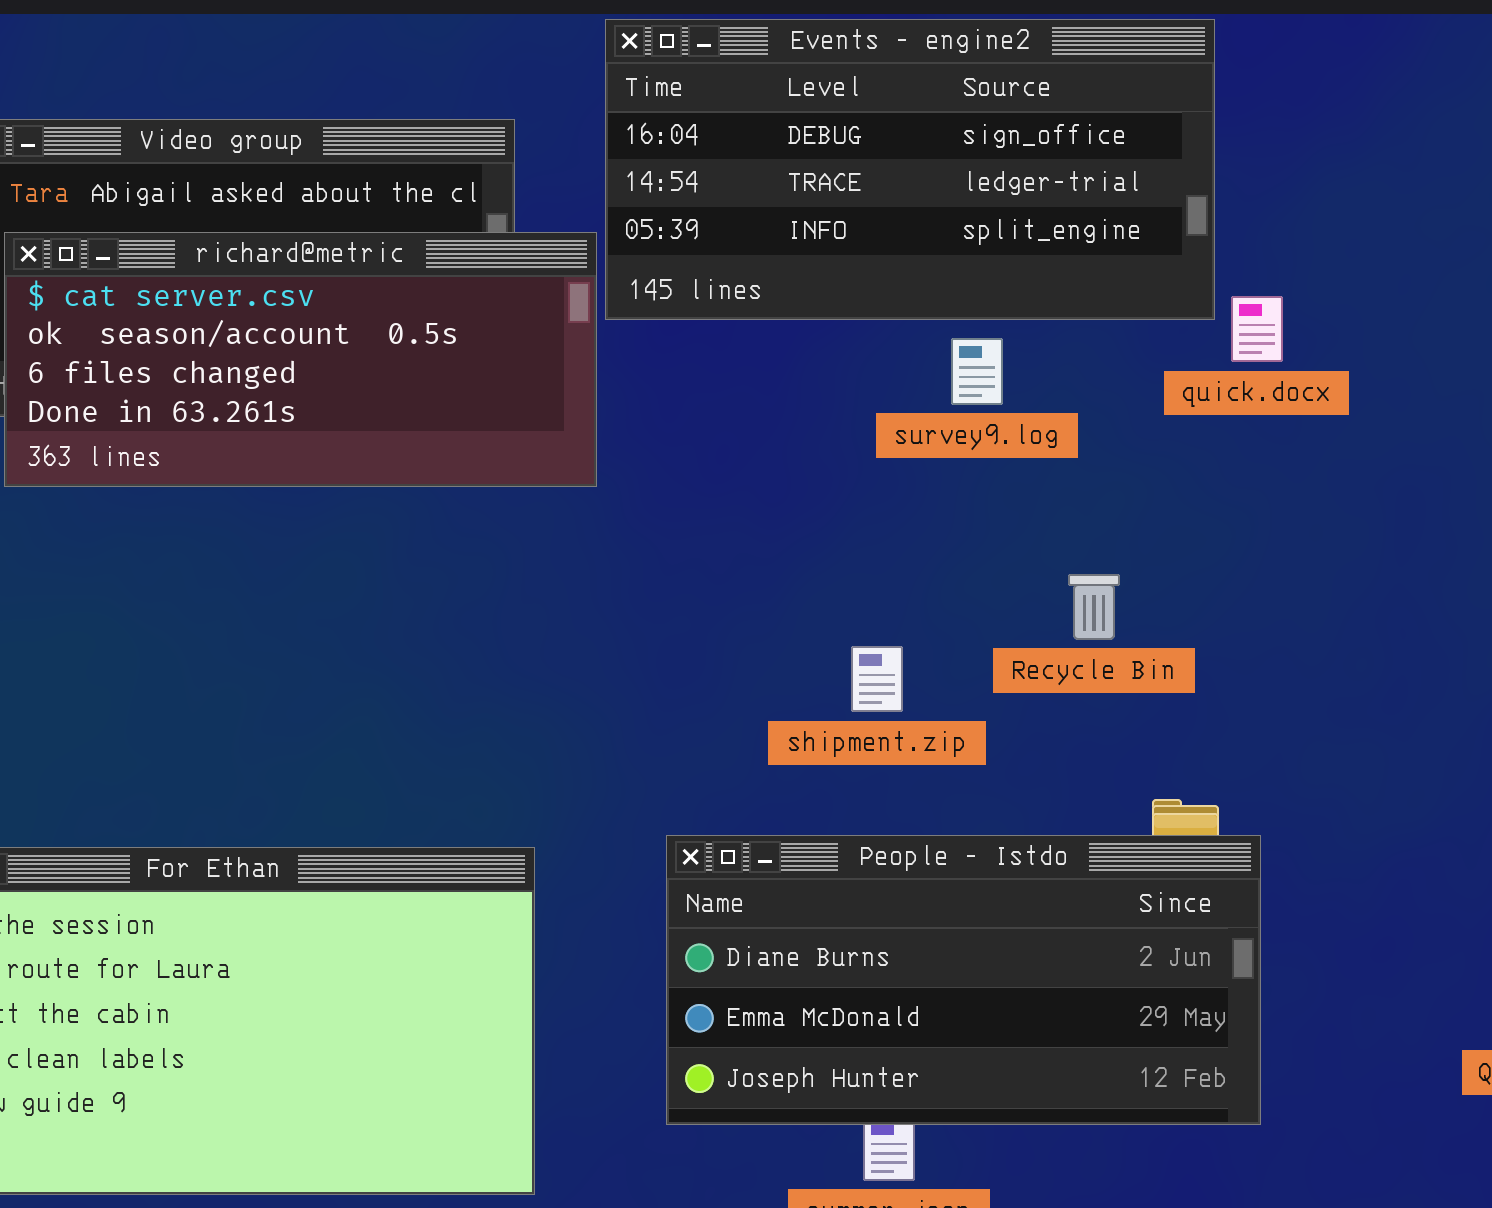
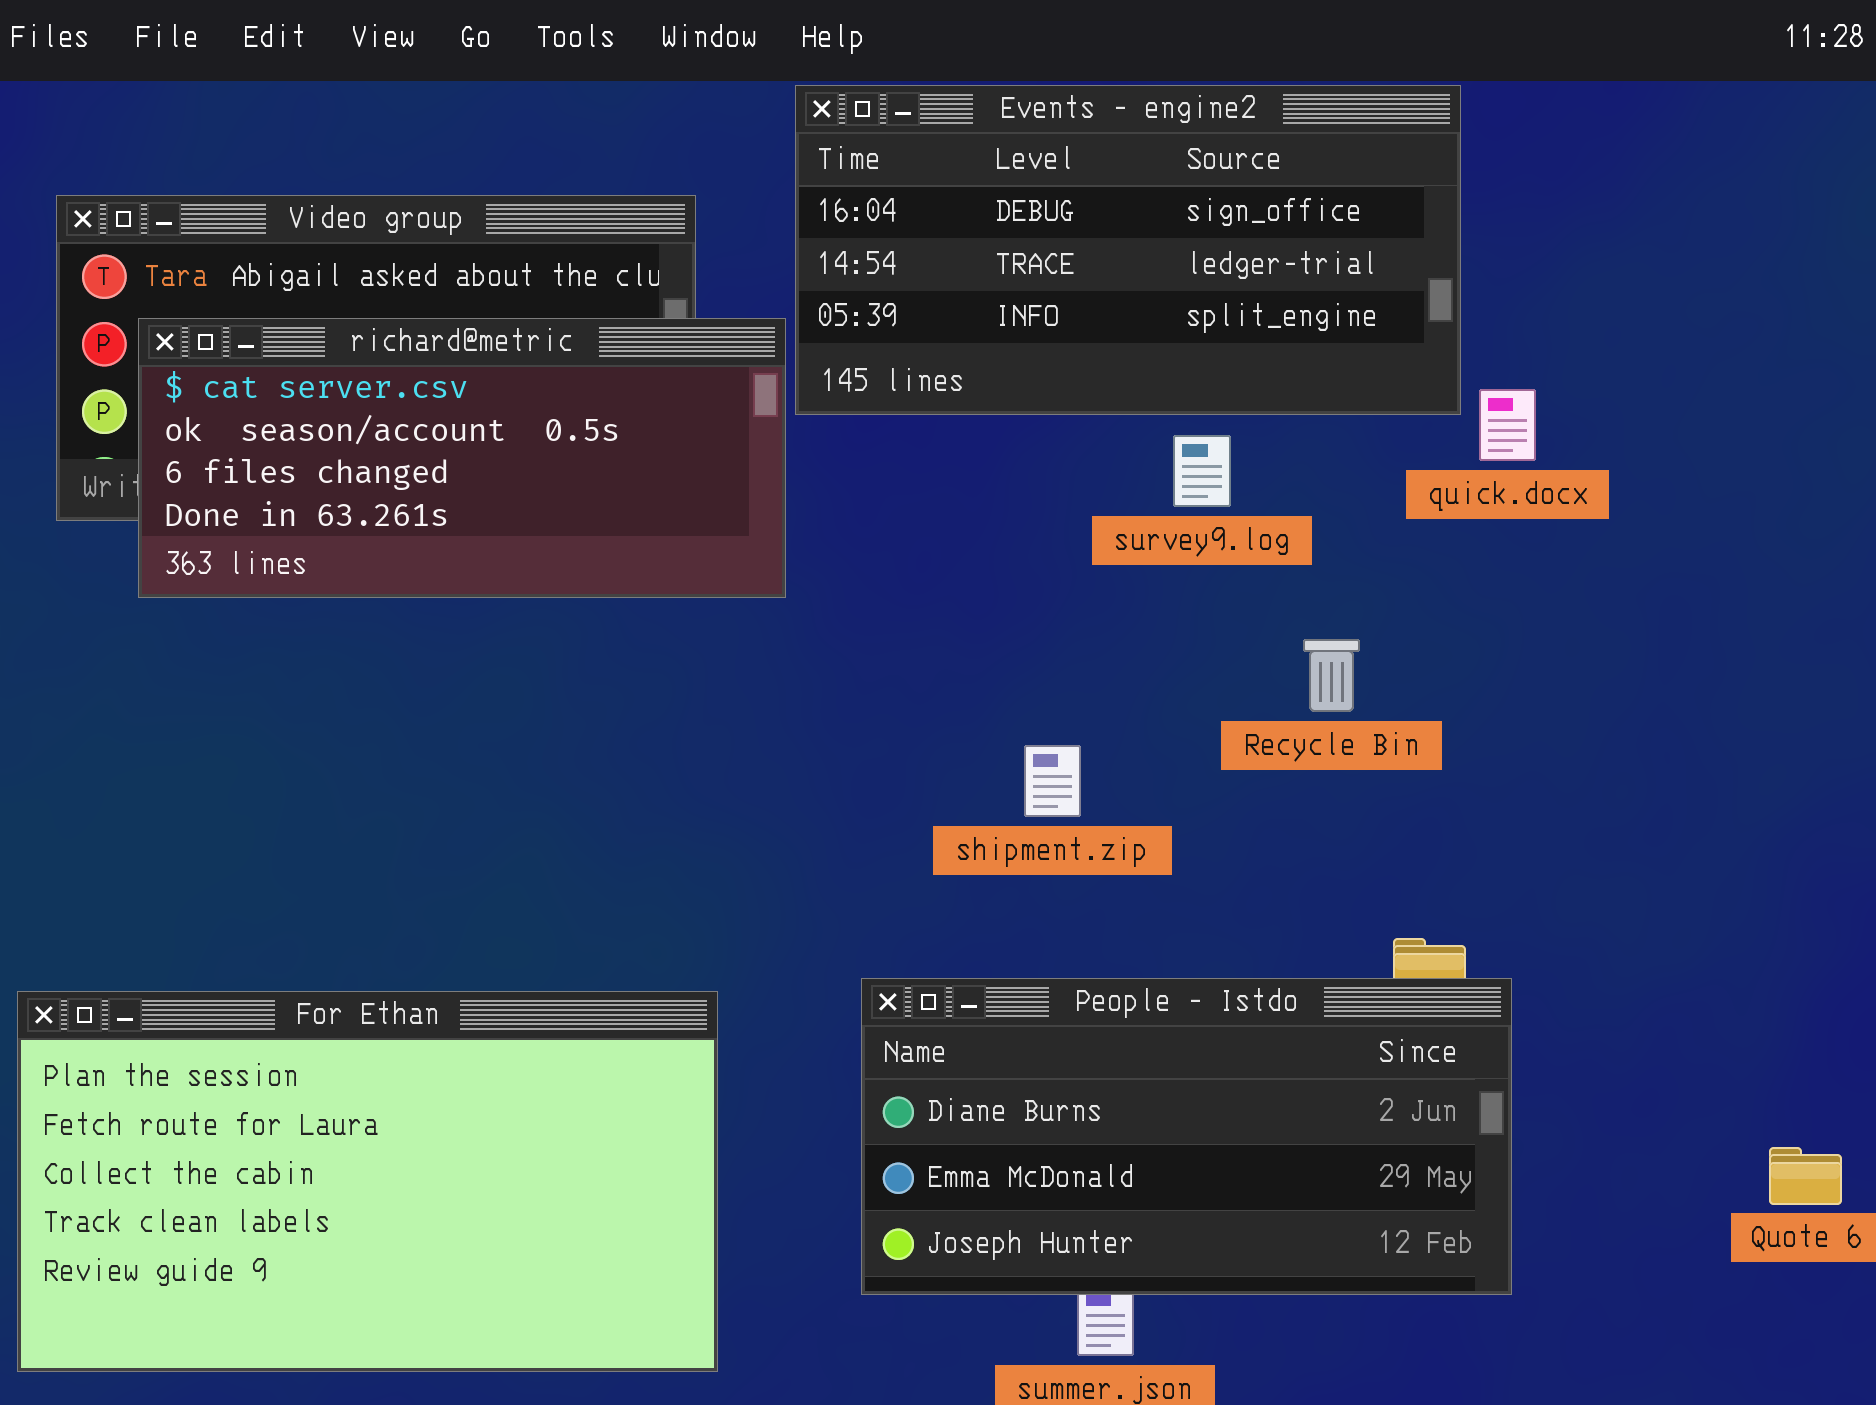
Recycle Bin: [1068,574,1120,640] -> [1303,639,1360,712], moved
shipment.zip: [851,646,903,712] -> [1024,745,1081,817], moved

